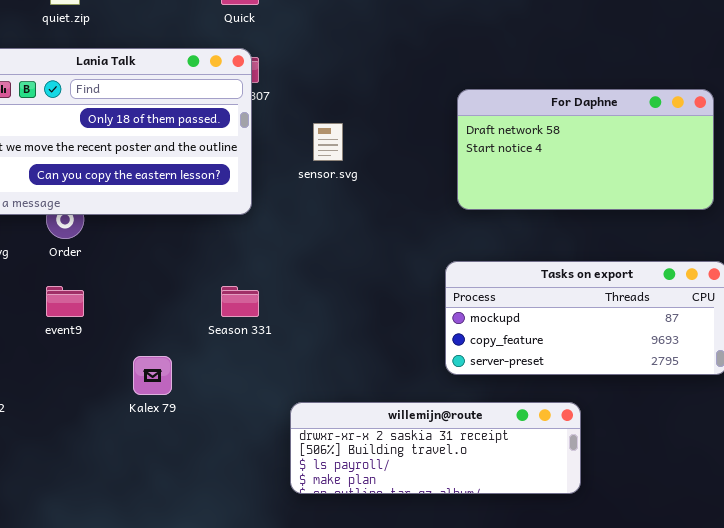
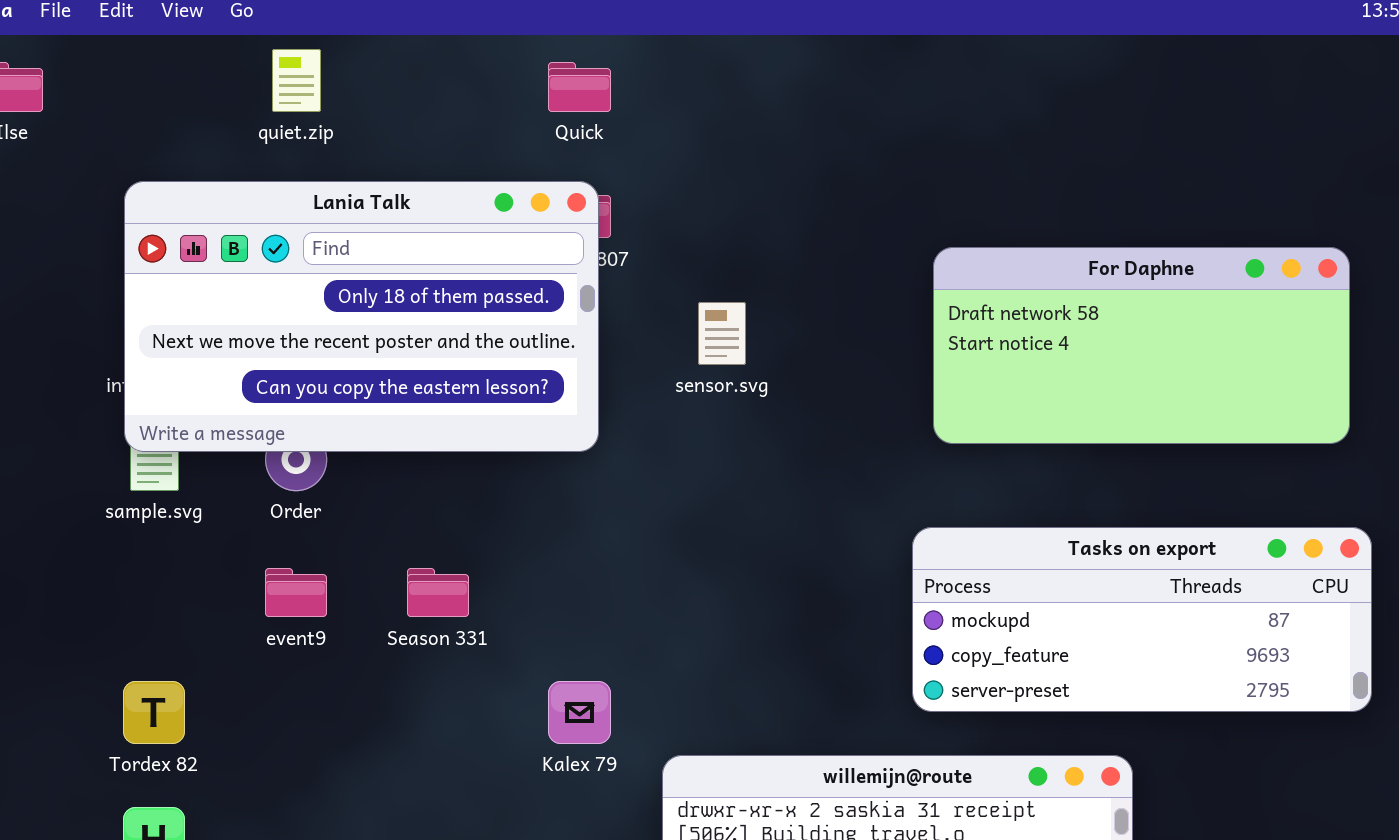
Season 331: [221,286,259,317] -> [407,568,469,617], moved
Kalex 79: [133,356,172,395] -> [548,681,611,744], moved

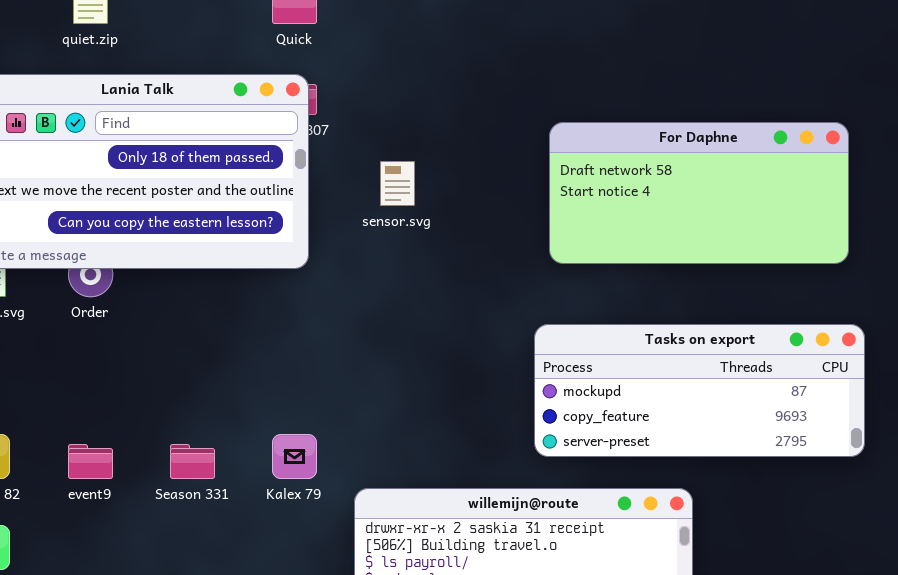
event9: [265,568,327,617] -> [68,444,113,479], moved
Season 331: [407,568,469,617] -> [170,444,215,479], moved

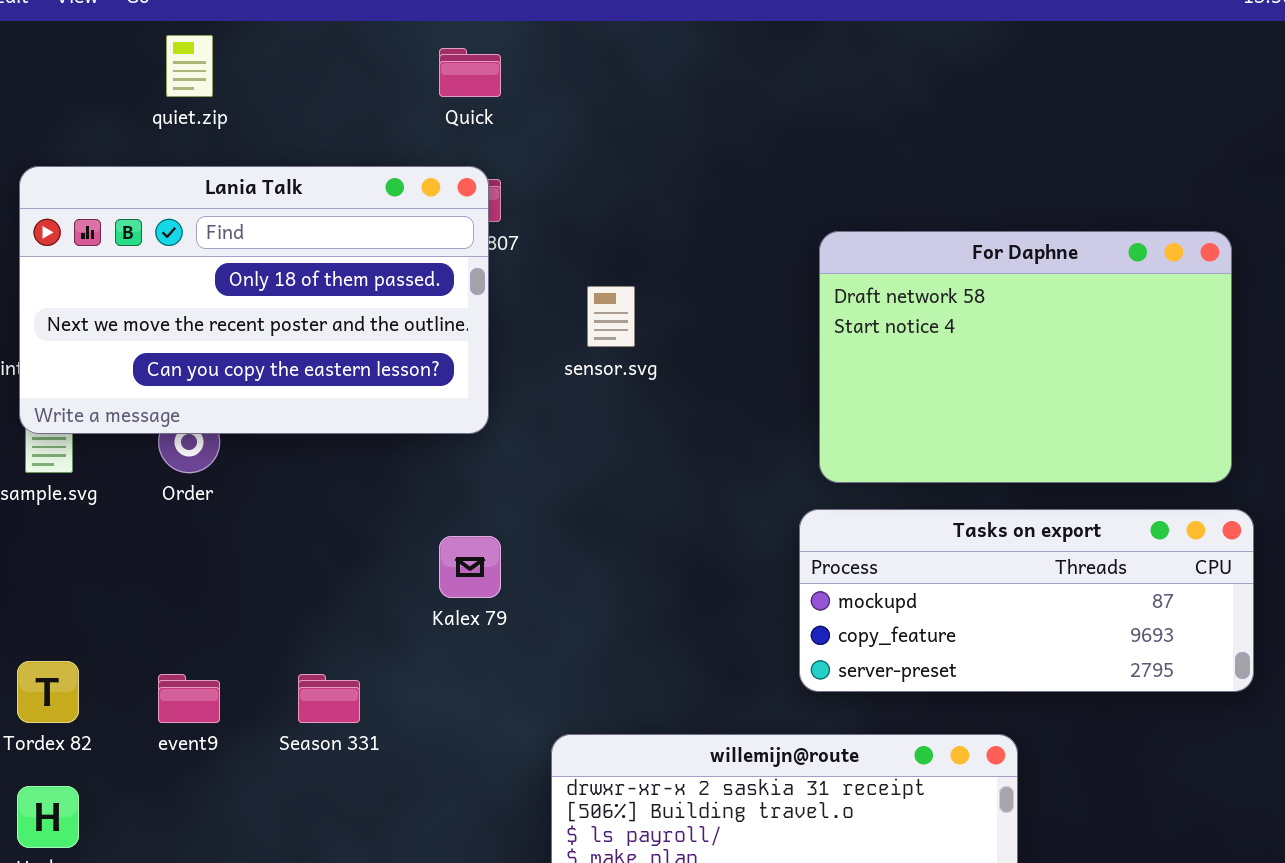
For Daphne: [549,122,849,264] -> [819,231,1232,483], resized
Kalex 79: [272,434,317,479] -> [439,536,501,598], moved

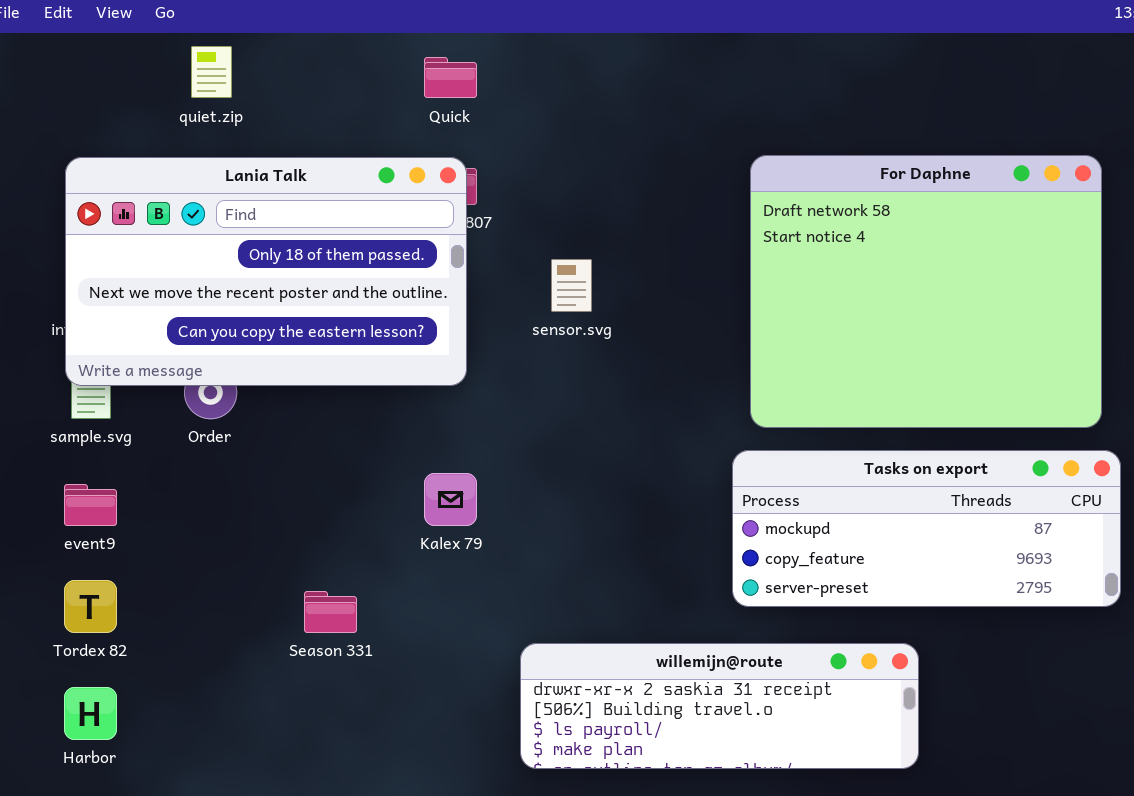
For Daphne: [819,231,1232,483] -> [750,155,1102,428], resized
event9: [158,674,220,723] -> [64,484,117,526], moved

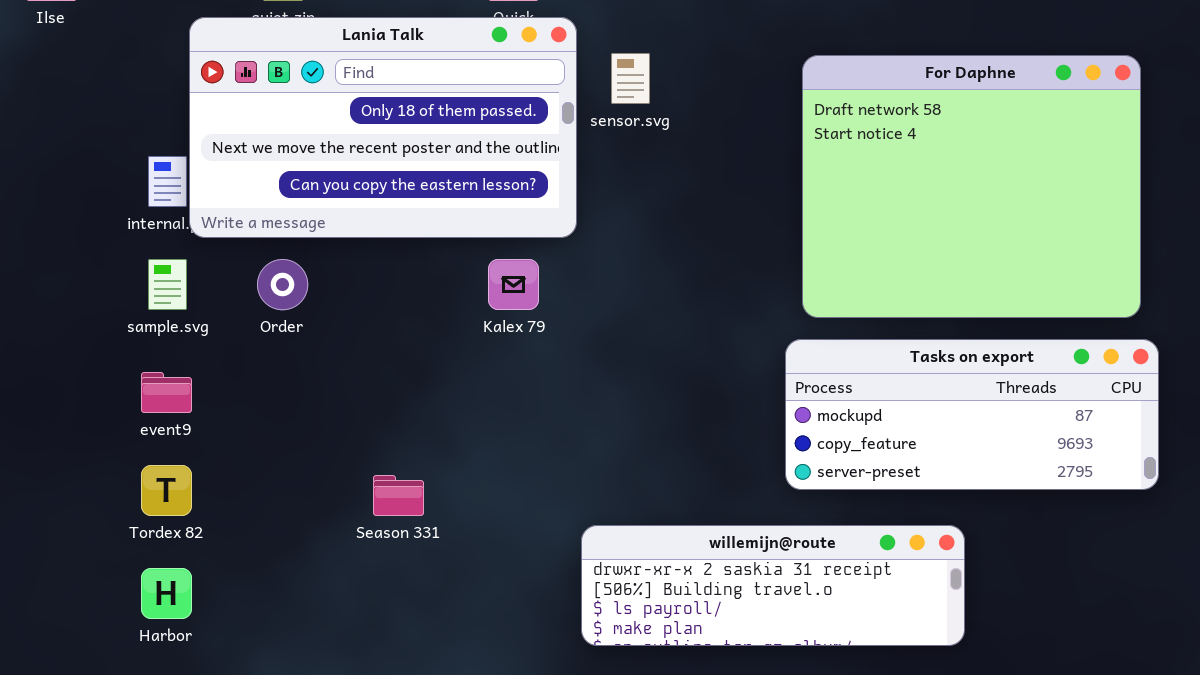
Lania Talk: [65,157,467,386] -> [189,17,577,238], moved
sensor.svg: [551,259,592,312] -> [611,53,650,104], moved
Kalex 79: [424,473,477,526] -> [488,259,539,310], moved

